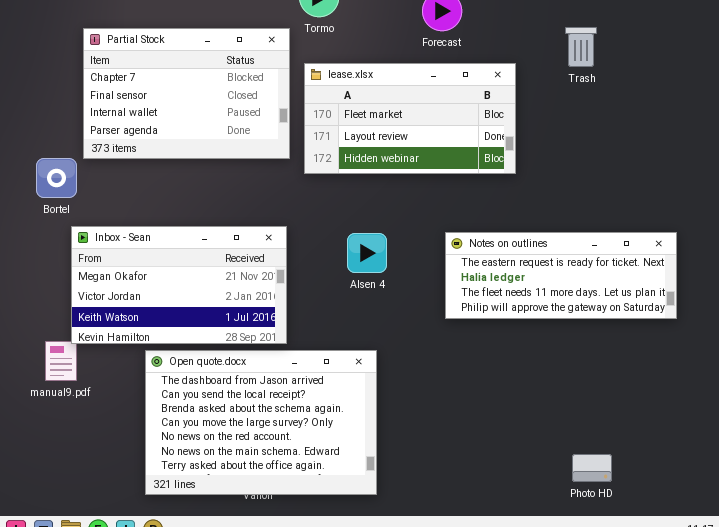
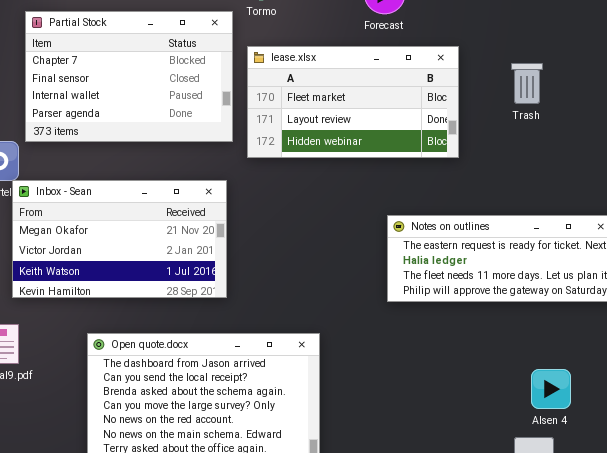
Trash: [565,27,597,67] -> [511,63,543,104], moved
Inbox - Sean: [71,226,287,344] -> [12,180,227,298], moved
Alsen 4: [347,233,387,273] -> [531,369,571,409], moved

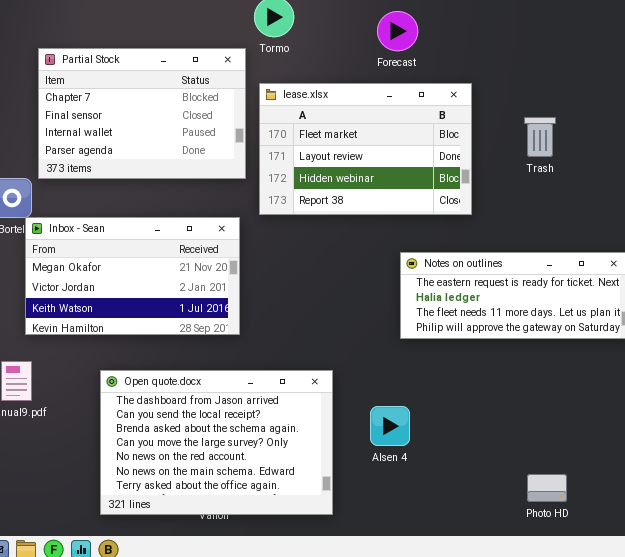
lease.xlsx: [247,46,459,158] -> [259,83,472,215], resized
Trash: [511,63,543,104] -> [524,117,556,157], moved
Alsen 4: [531,369,571,409] -> [370,406,410,446], moved

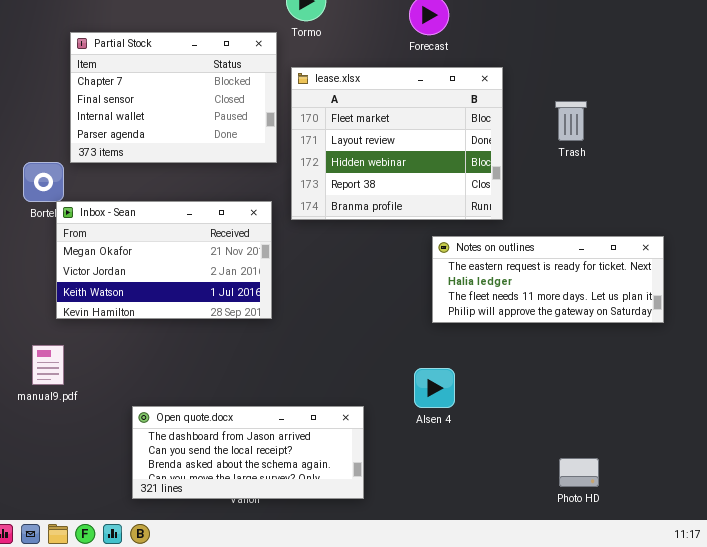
lease.xlsx: [259,83,472,215] -> [291,67,503,220], resized
Open quote.docx: [100,370,333,515] -> [132,406,364,499], resized
Alsen 4: [370,406,410,446] -> [414,368,455,408], moved

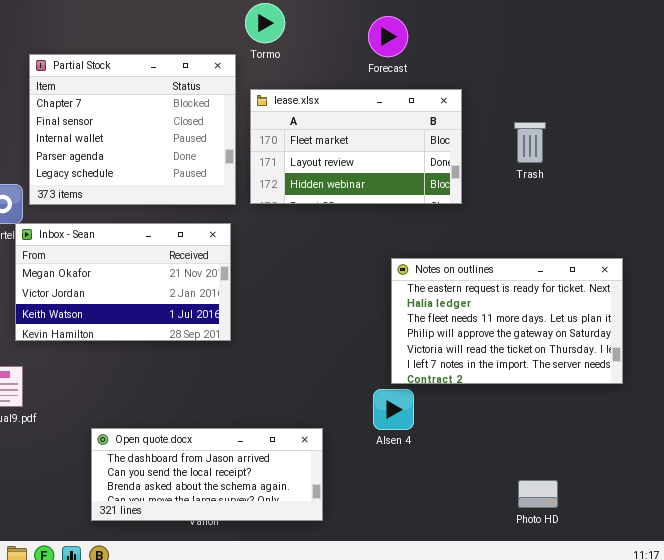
Partial Stock: [70,32,277,163] -> [29,54,236,205], resized
lease.xlsx: [291,67,503,220] -> [250,89,462,204], resized
Notes on outlines: [432,236,664,323] -> [391,258,623,384], resized

